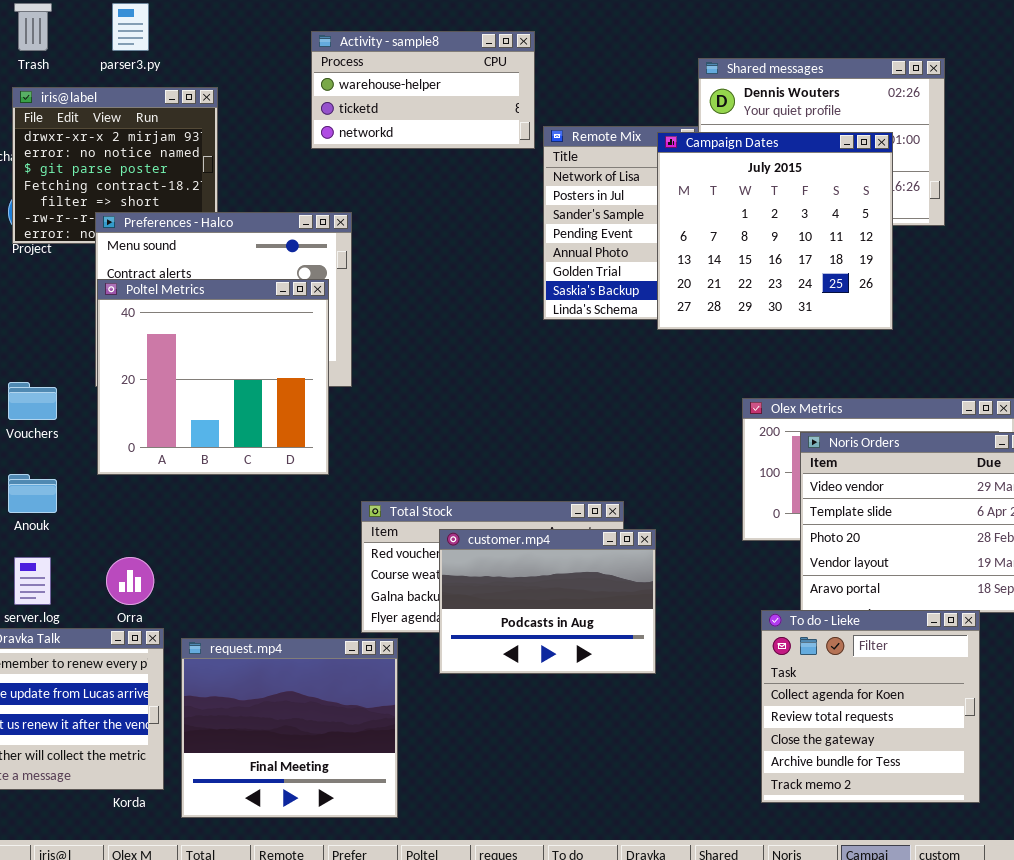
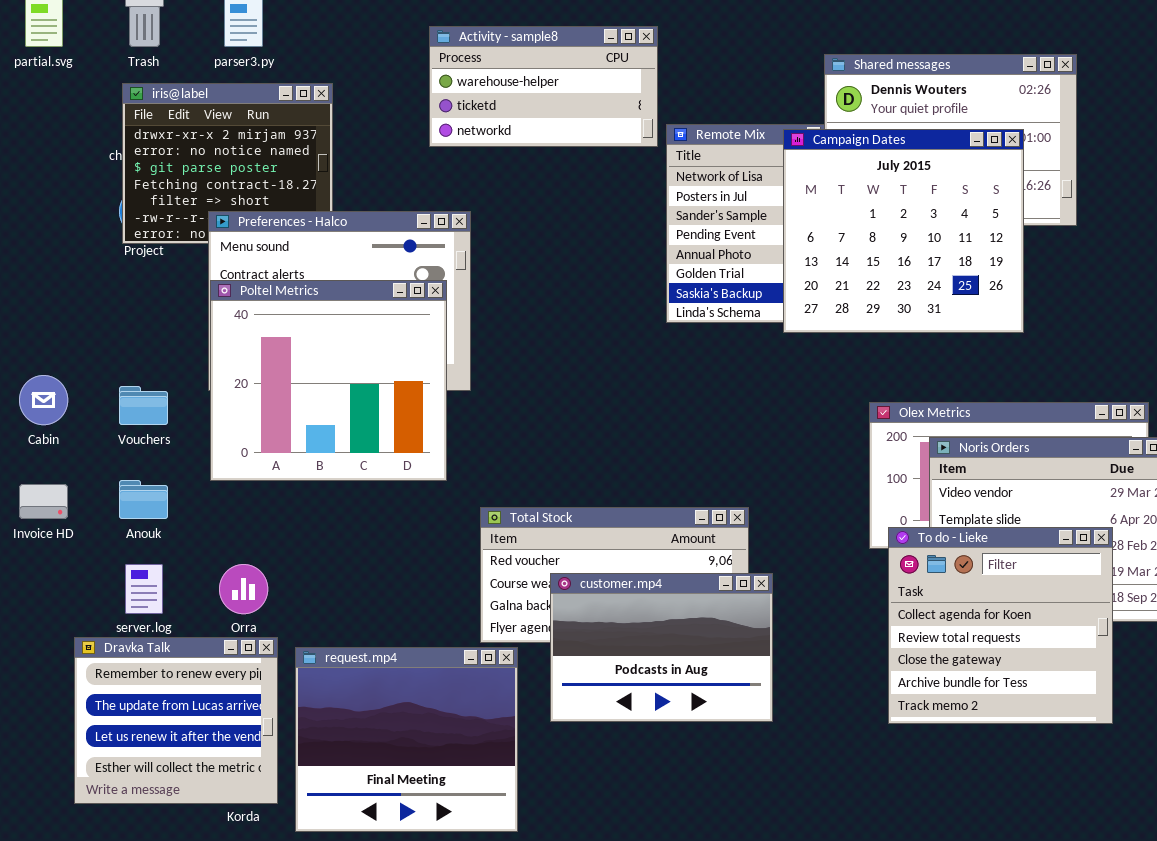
customer.mp4: [439,529,656,674] -> [550,573,773,722], moved
To do - Lieke: [761,610,980,803] -> [888,527,1113,724], moved

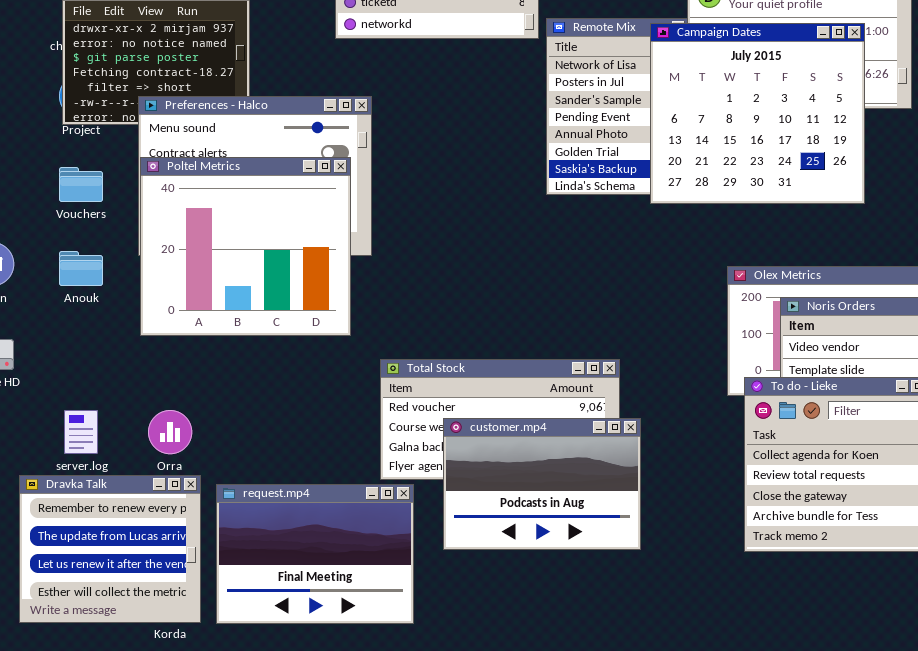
Vouchers: [119,386,168,425] -> [59,167,103,202], moved
Anouk: [119,480,168,519] -> [59,251,103,286], moved
request.mp4: [295,647,518,832] -> [216,484,414,624], resized

